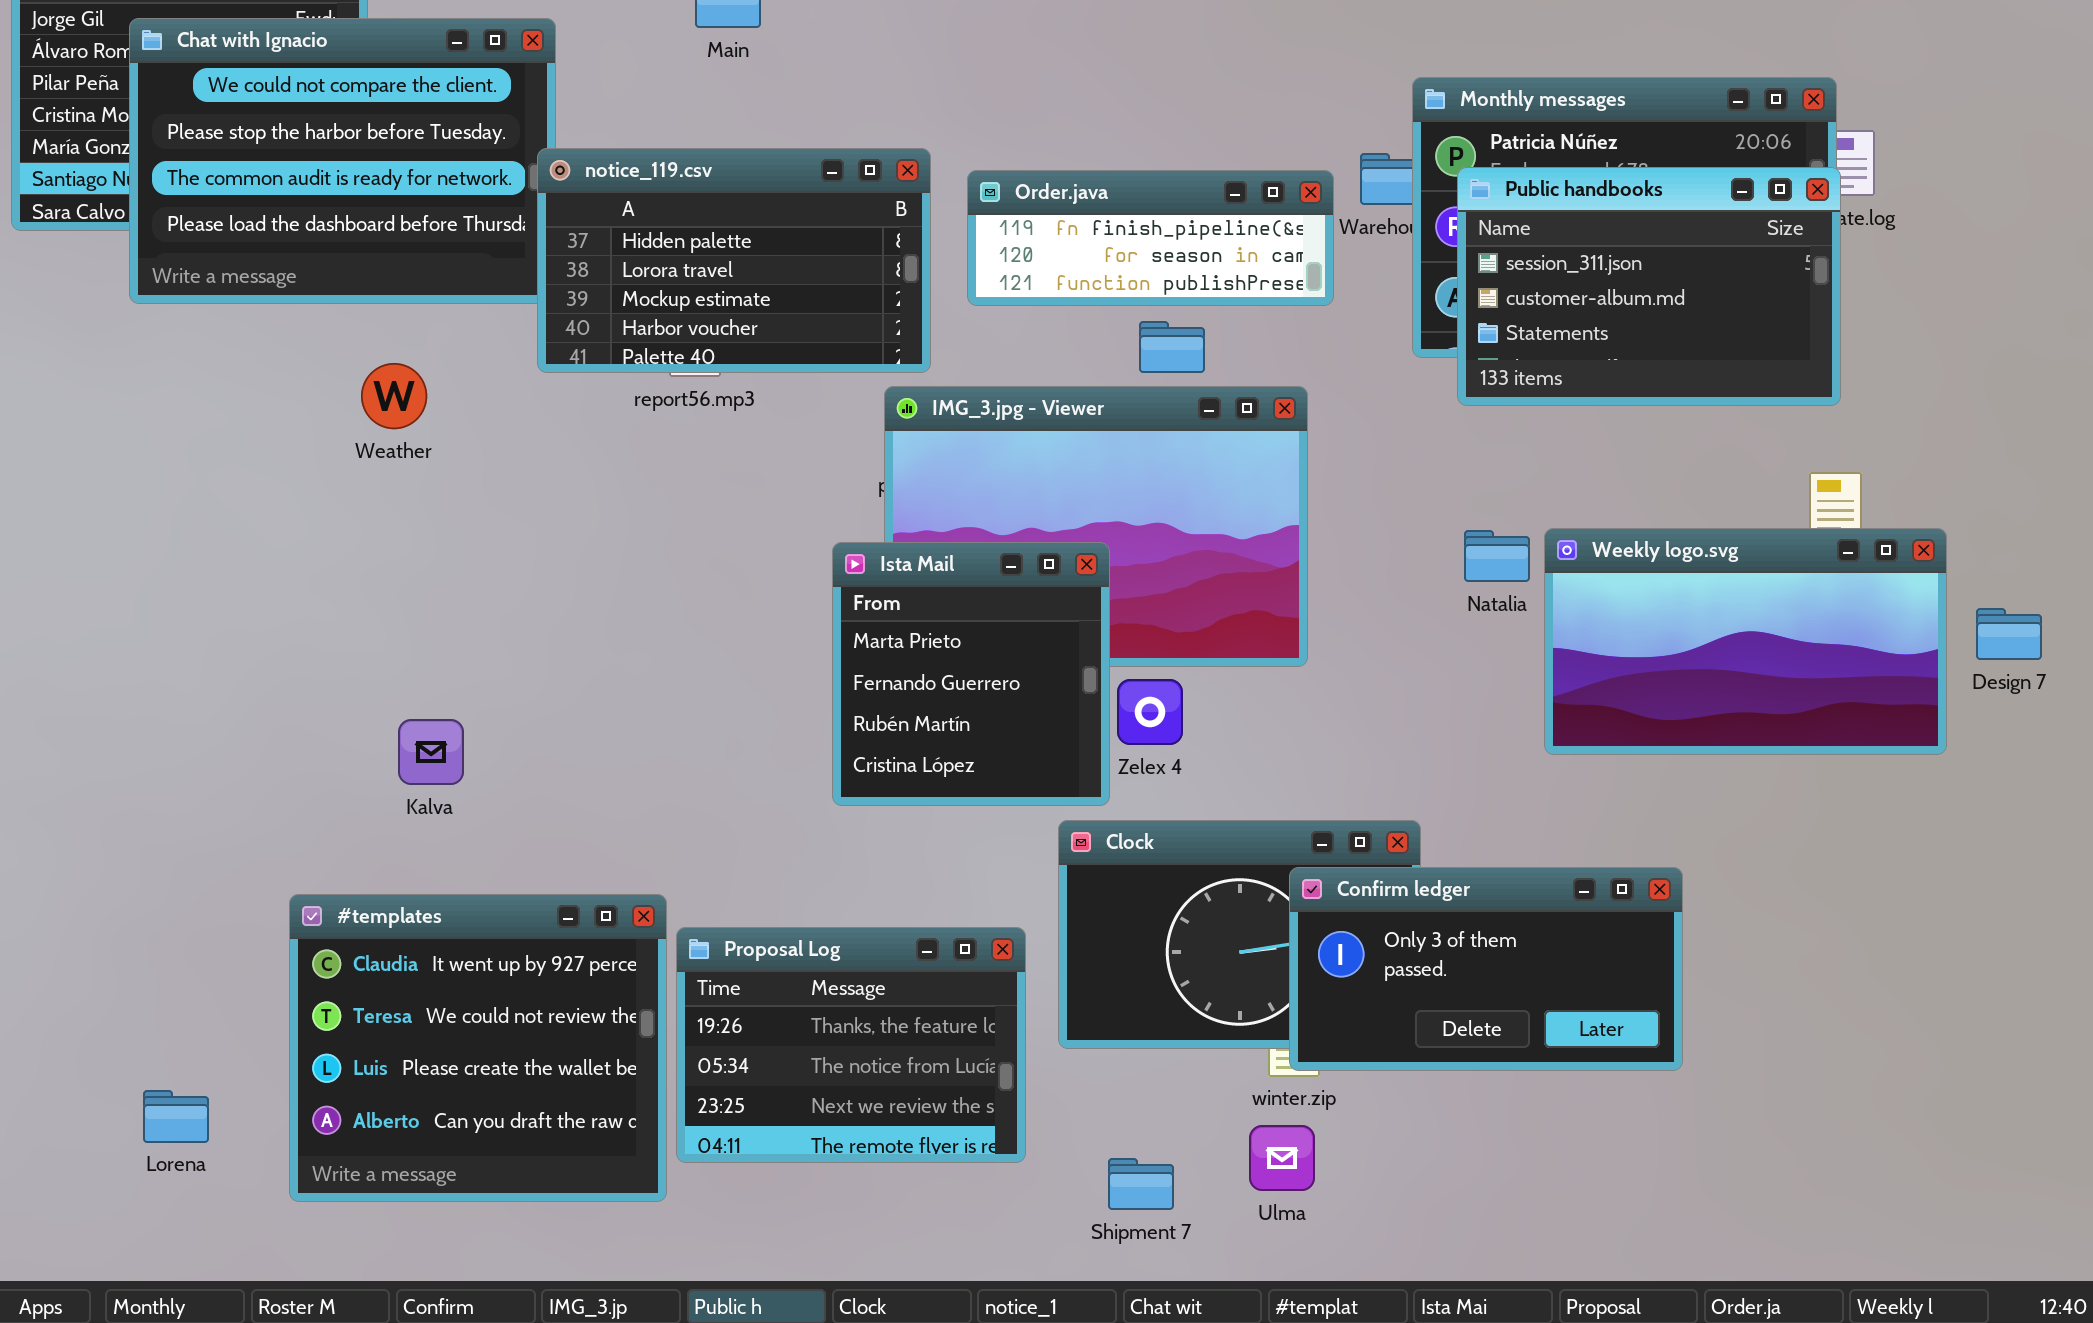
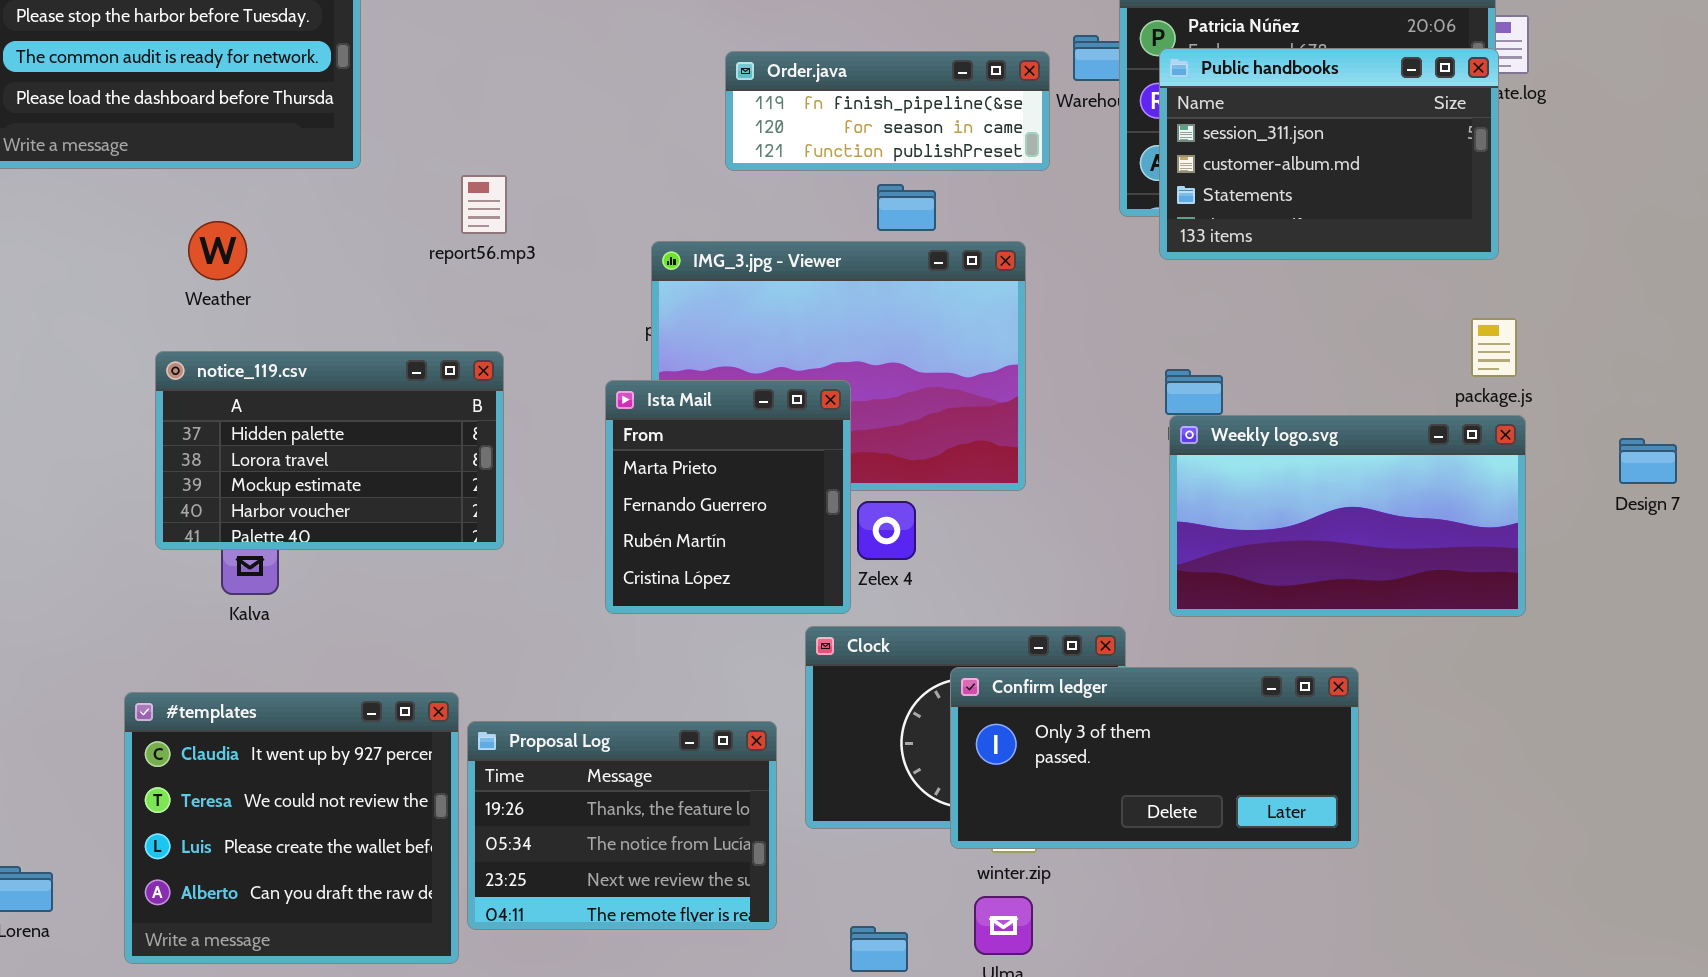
notice_119.csv: [537,148,931,373] -> [155,351,504,550], moved
Weekly logo.svg: [1544,528,1947,755] -> [1169,415,1526,617], moved
Confirm ledger: [1289,867,1683,1071] -> [950,667,1359,849], resized

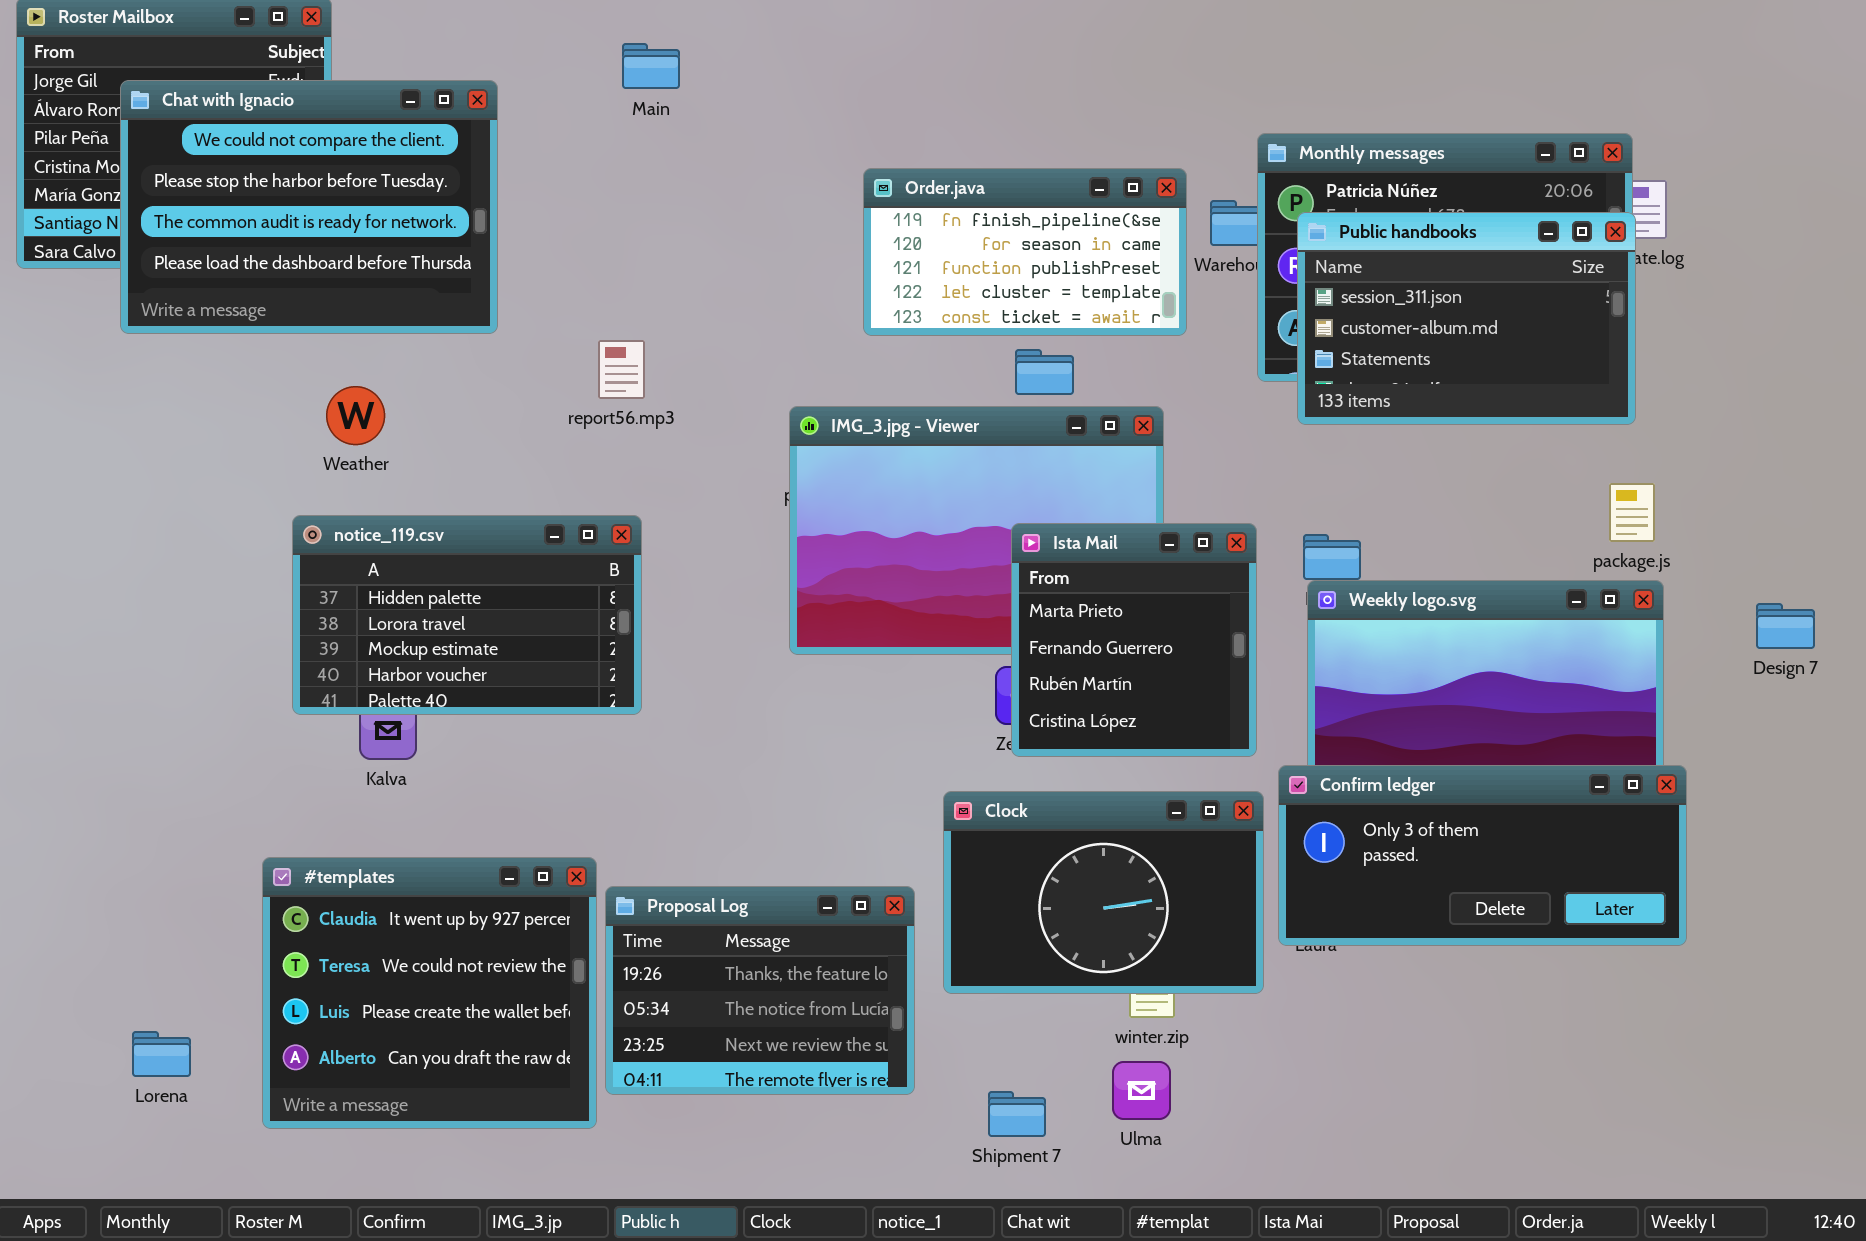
Order.java: [725,51,1050,171] -> [863,168,1187,336], resized
Ista Mail: [605,380,851,614] -> [1011,523,1257,757], moved
Confirm ledger: [950,667,1359,849] -> [1278,765,1687,946], moved

